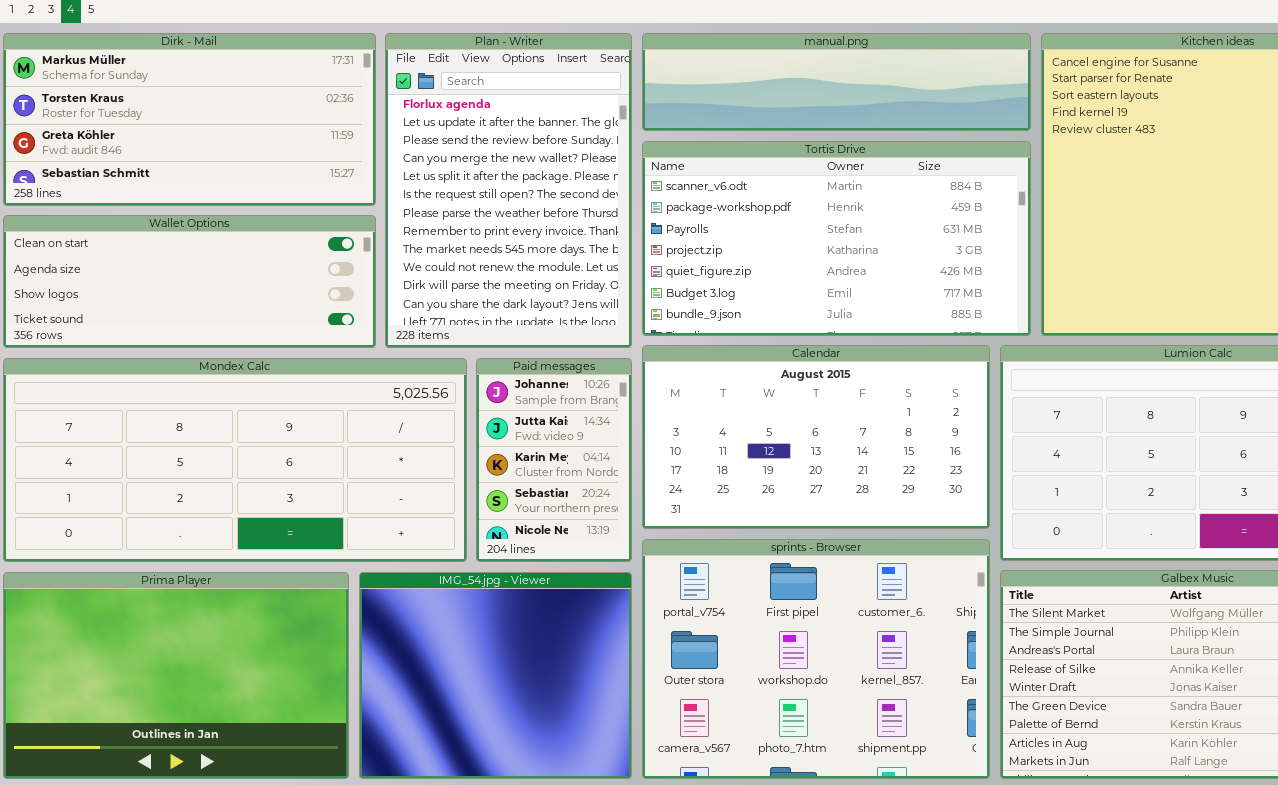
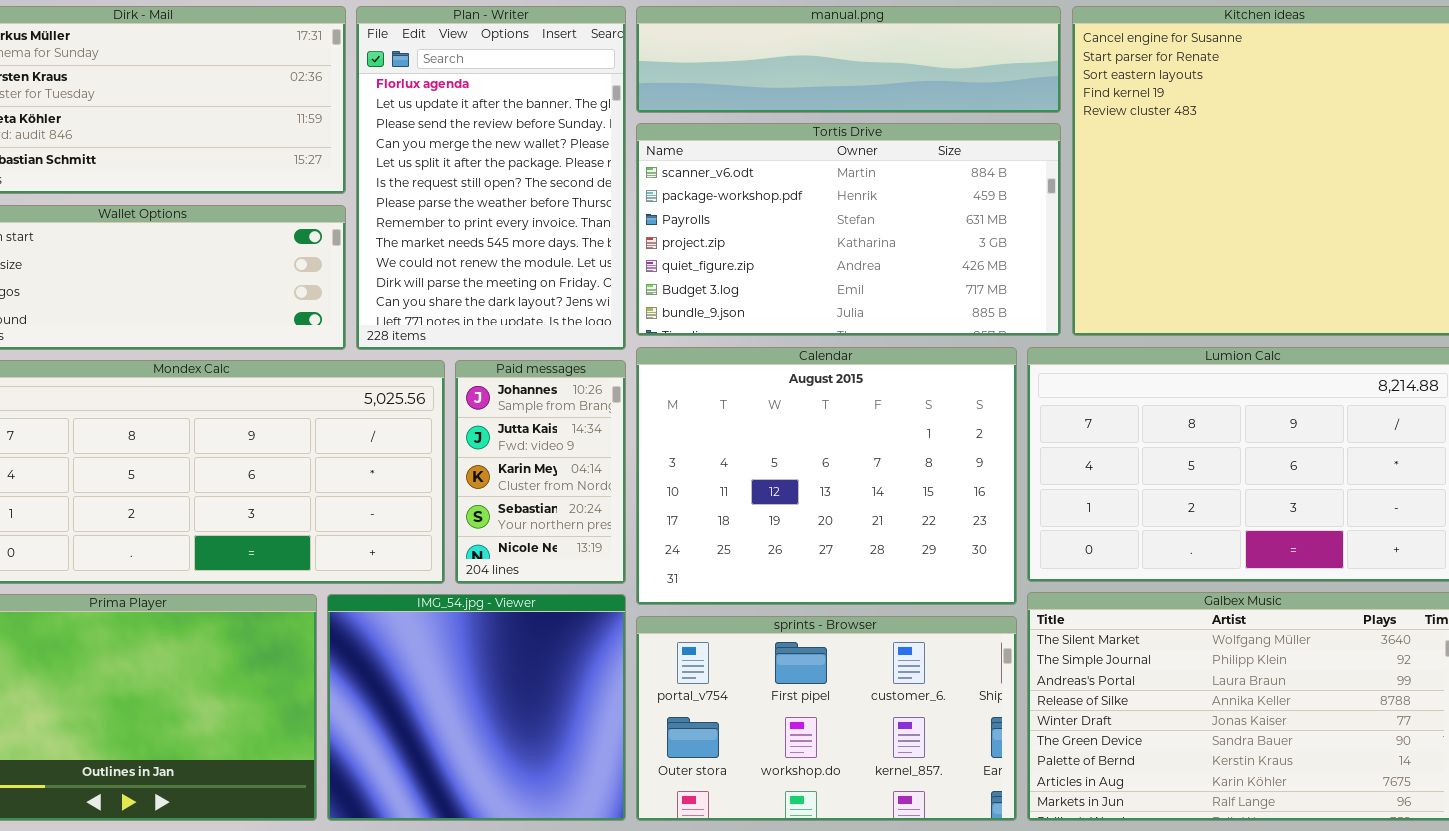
Calendar: [642,345,990,529] -> [636,347,1017,605], resized
sprints - Browser: [642,539,990,779] -> [636,616,1017,821], resized

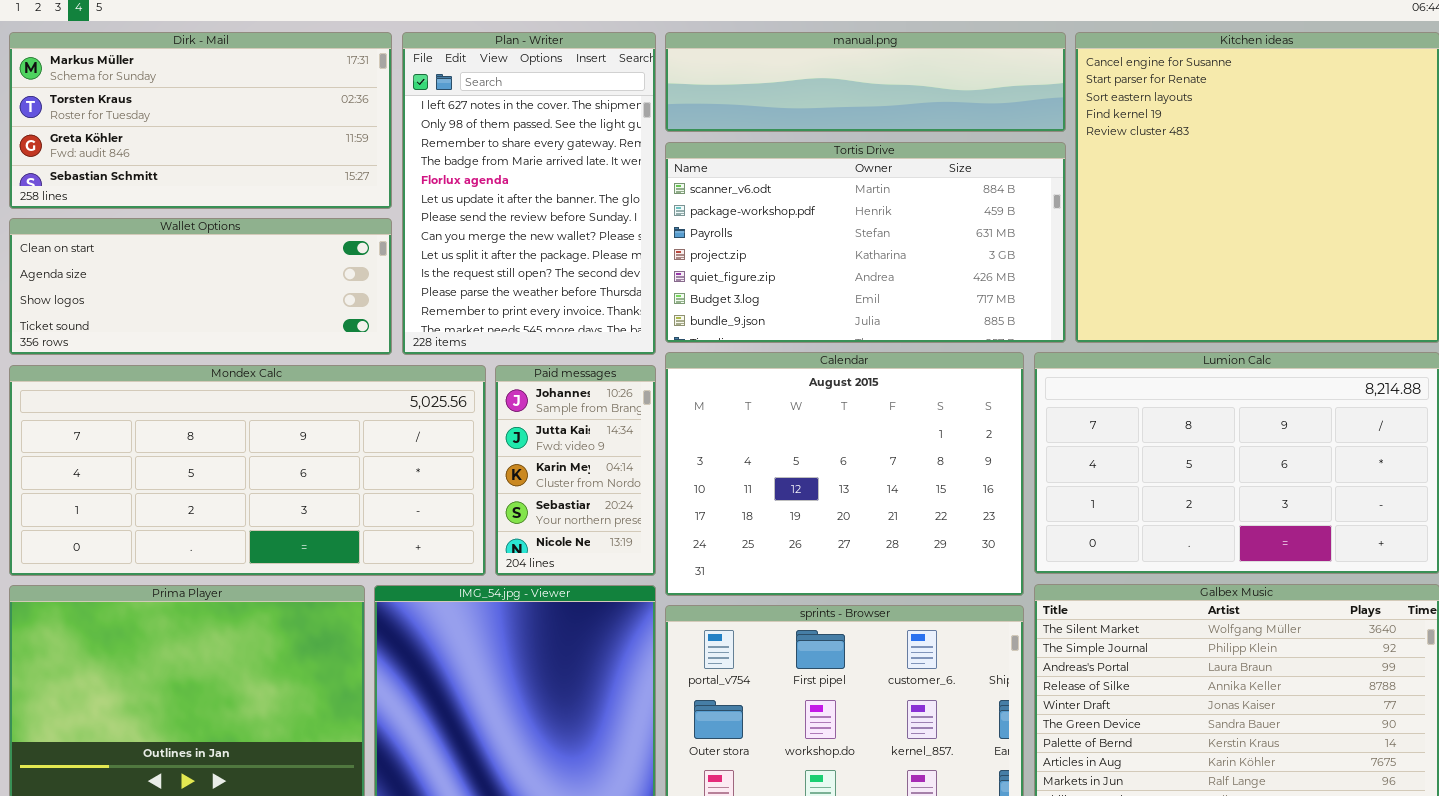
Plan - Writer: [356,6,626,350] -> [402,32,656,355], scrolled up 4 rows

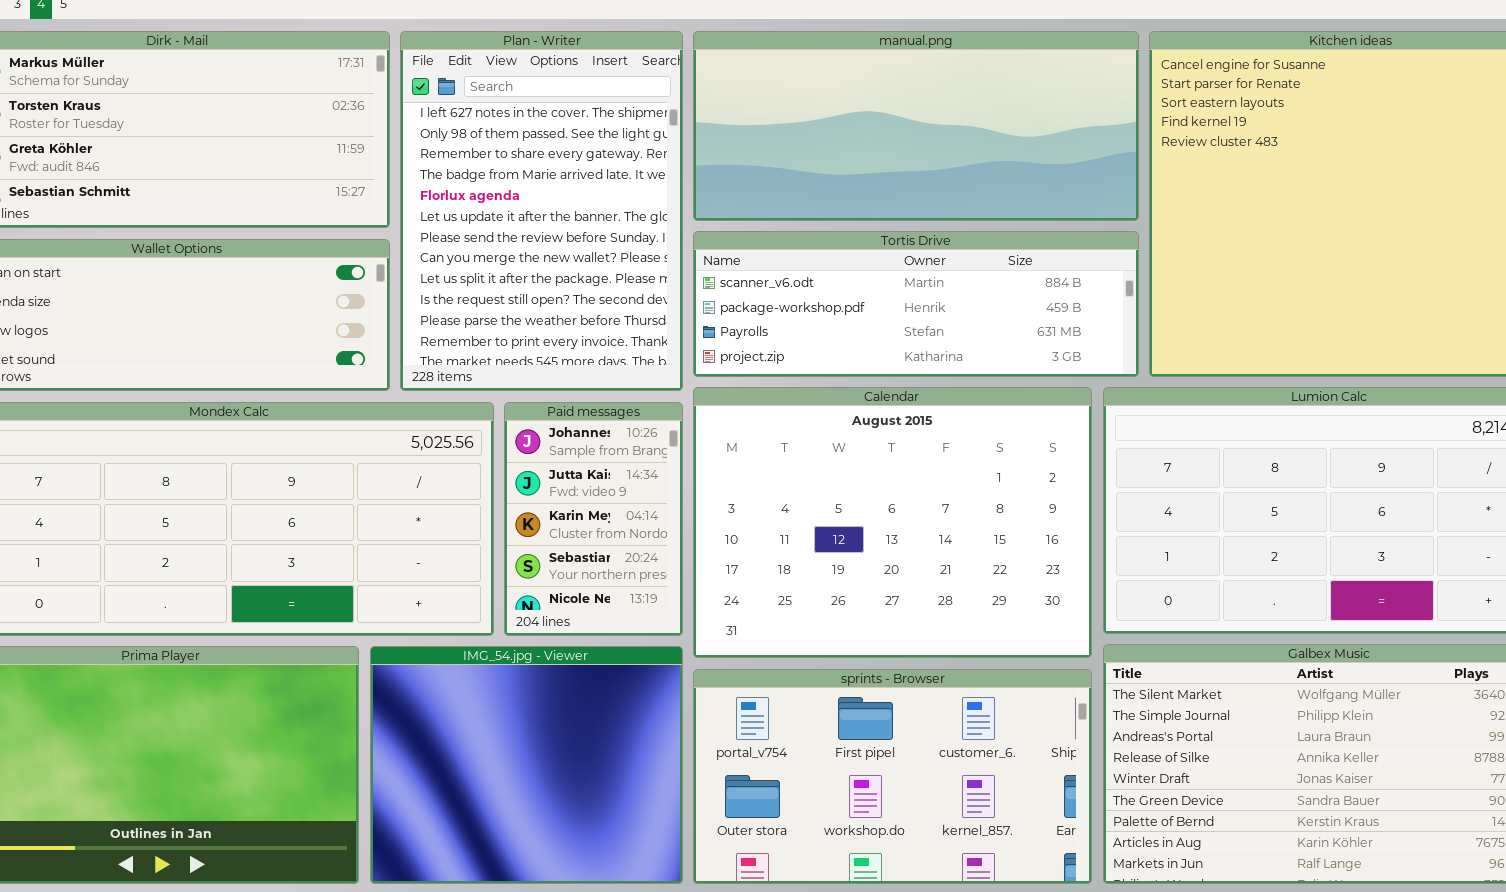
manual.png: [665,32,1066,132] -> [693,31,1139,221], resized
Tortis Drive: [665,142,1066,343] -> [693,231,1139,377], resized

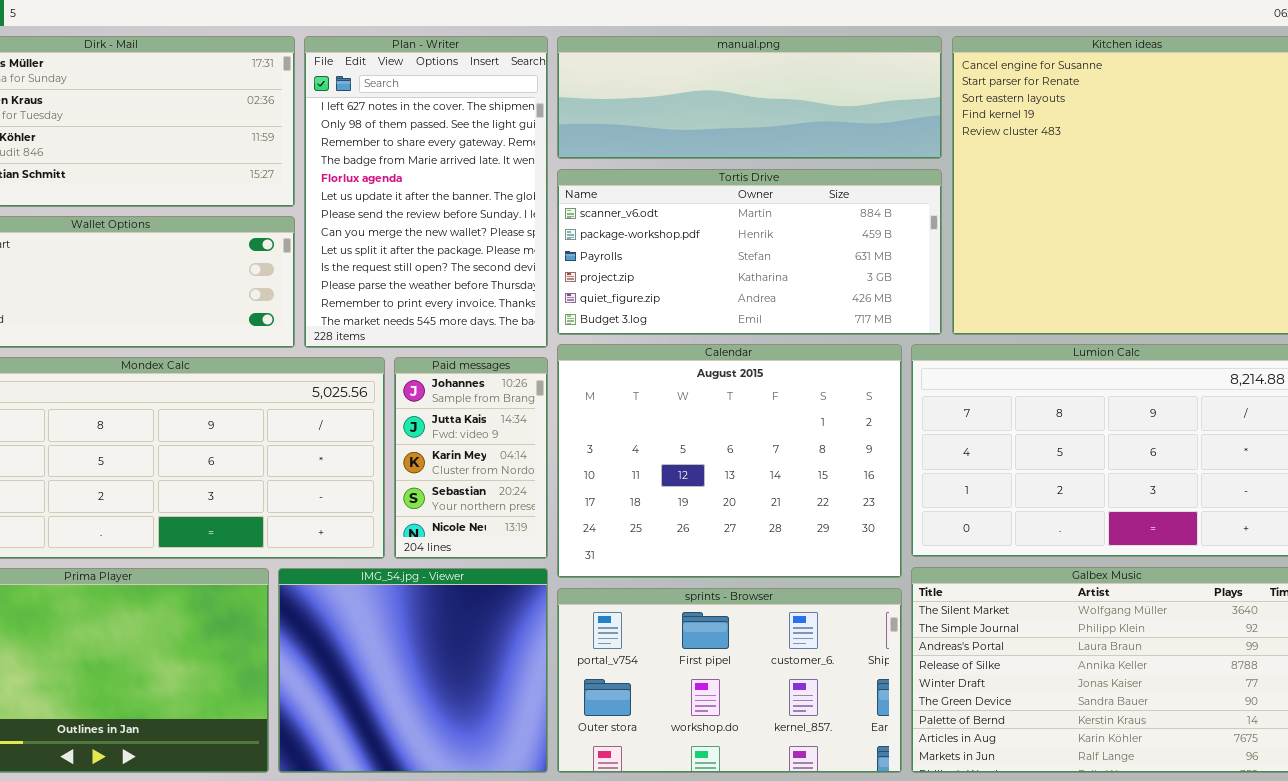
manual.png: [693,31,1139,221] -> [557,36,942,159], resized
Tortis Drive: [693,231,1139,377] -> [557,169,942,335], resized

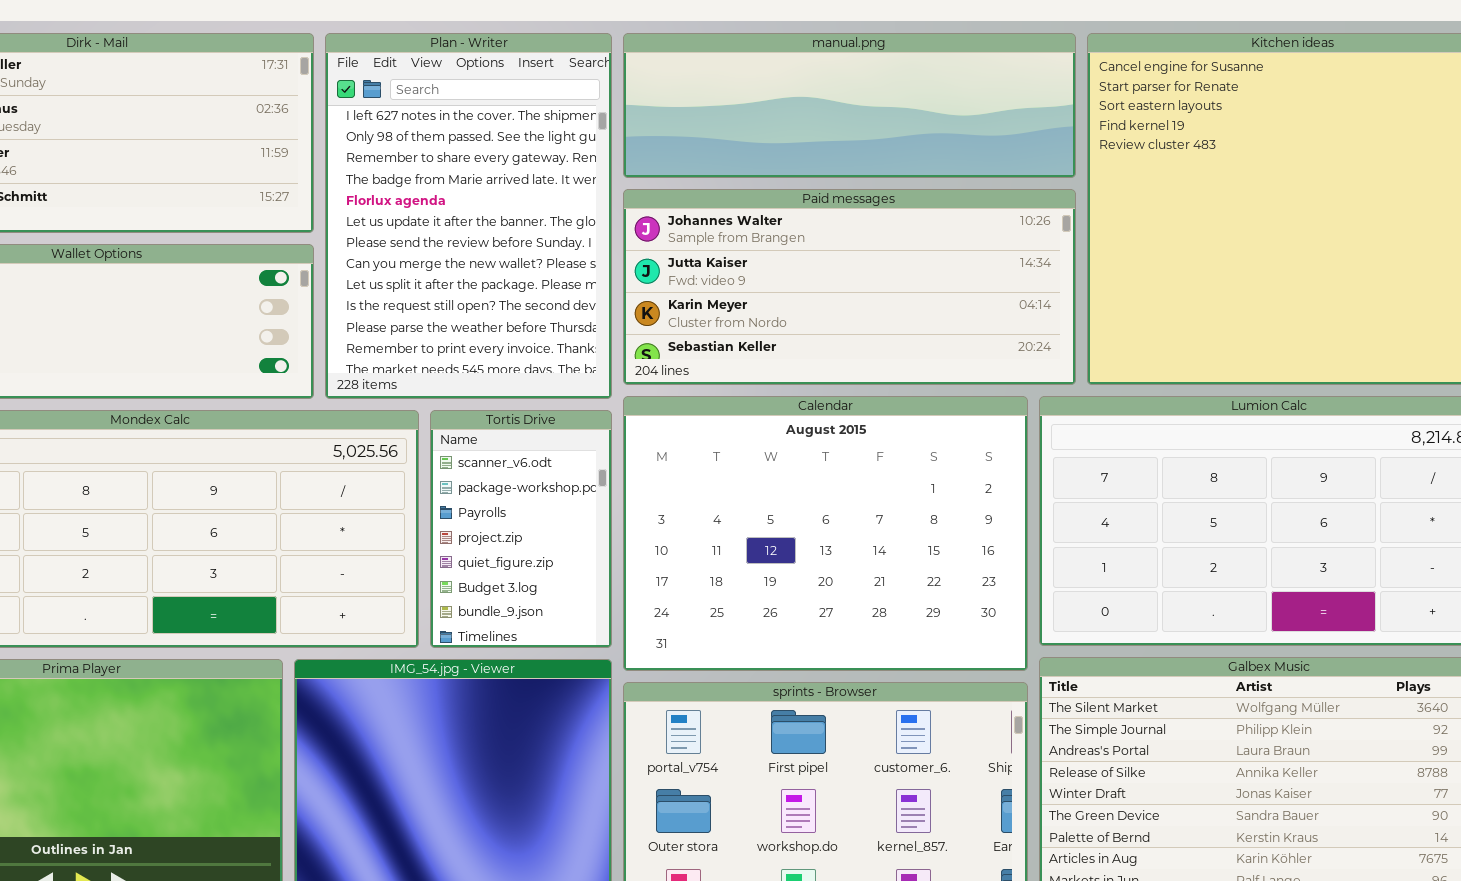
Tortis Drive: [557,169,942,335] -> [430,410,612,648], moved, resized
Paid messages: [394,357,548,559] -> [623,189,1076,385], moved, resized

